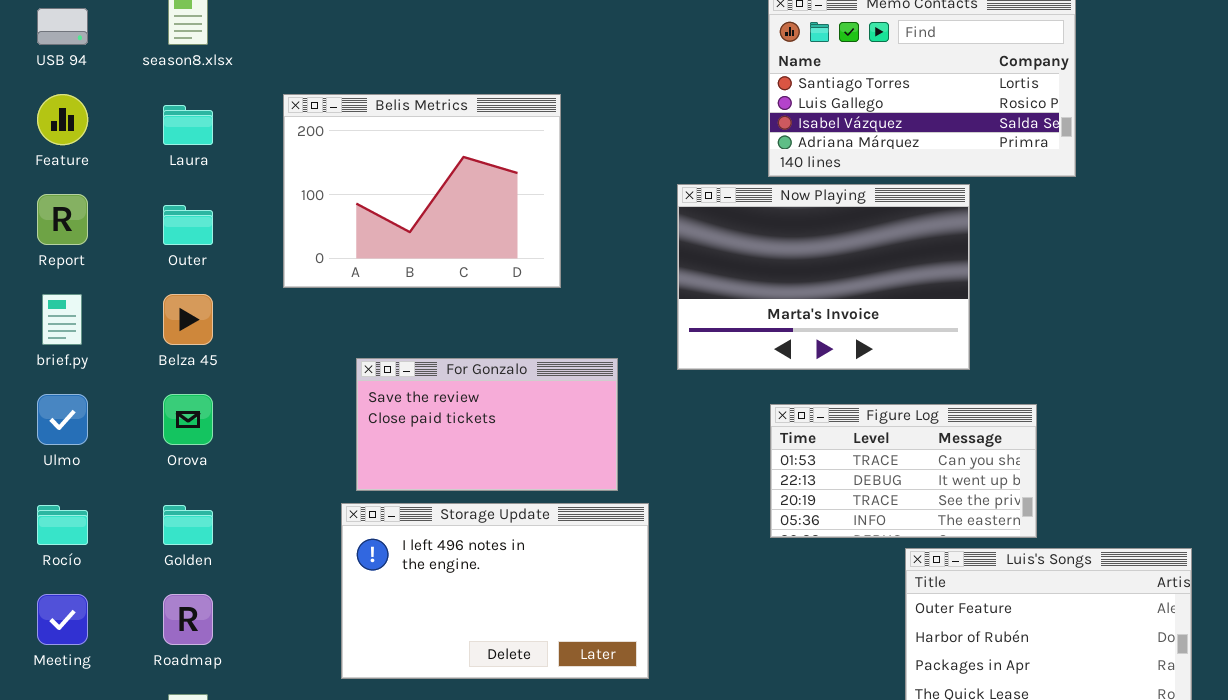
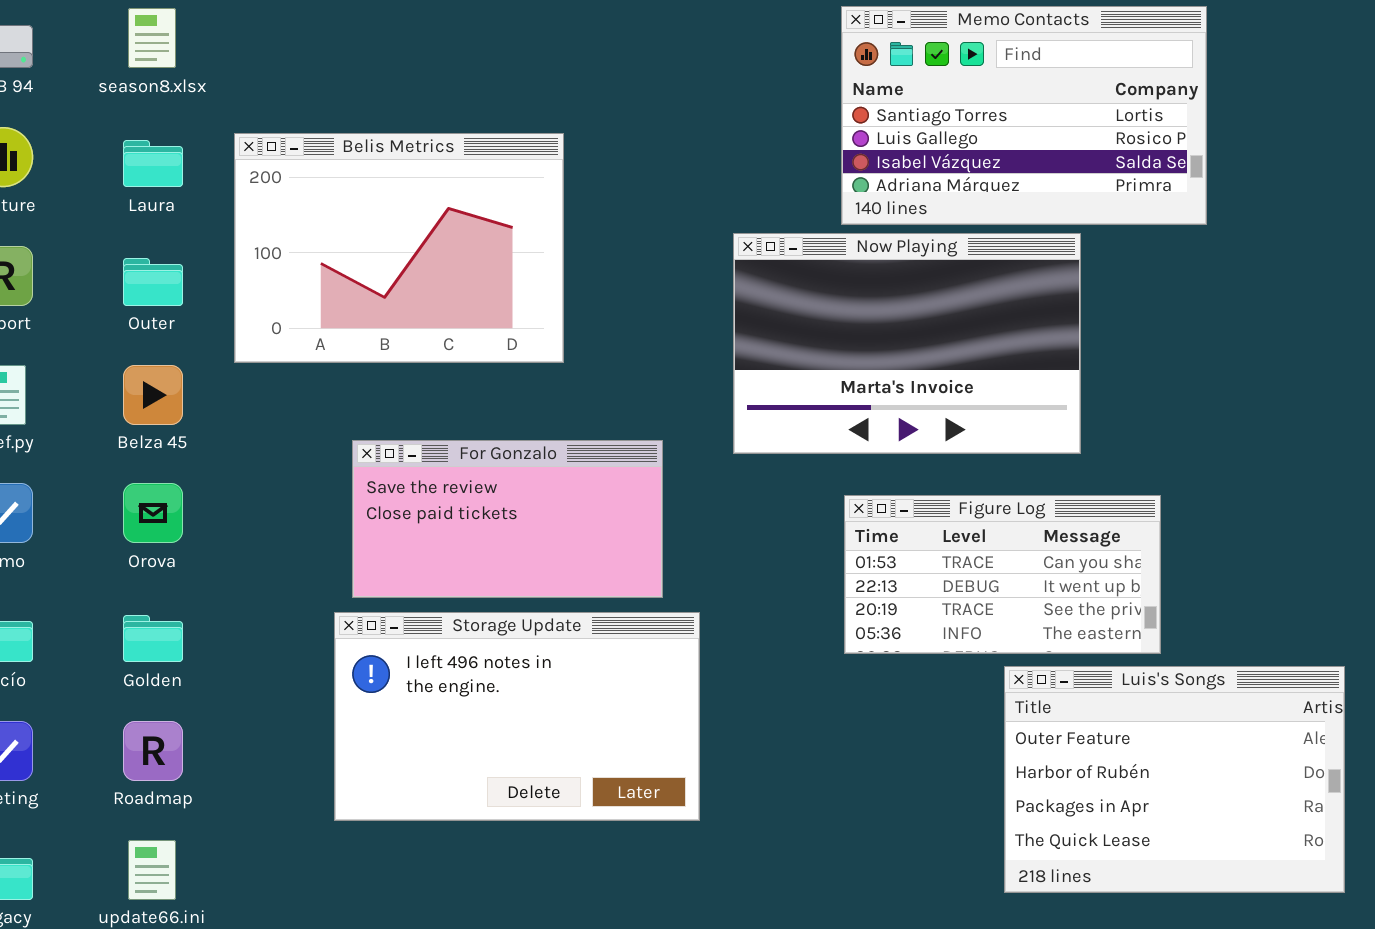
Belis Metrics: [283,94,561,288] -> [234,133,564,363], moved

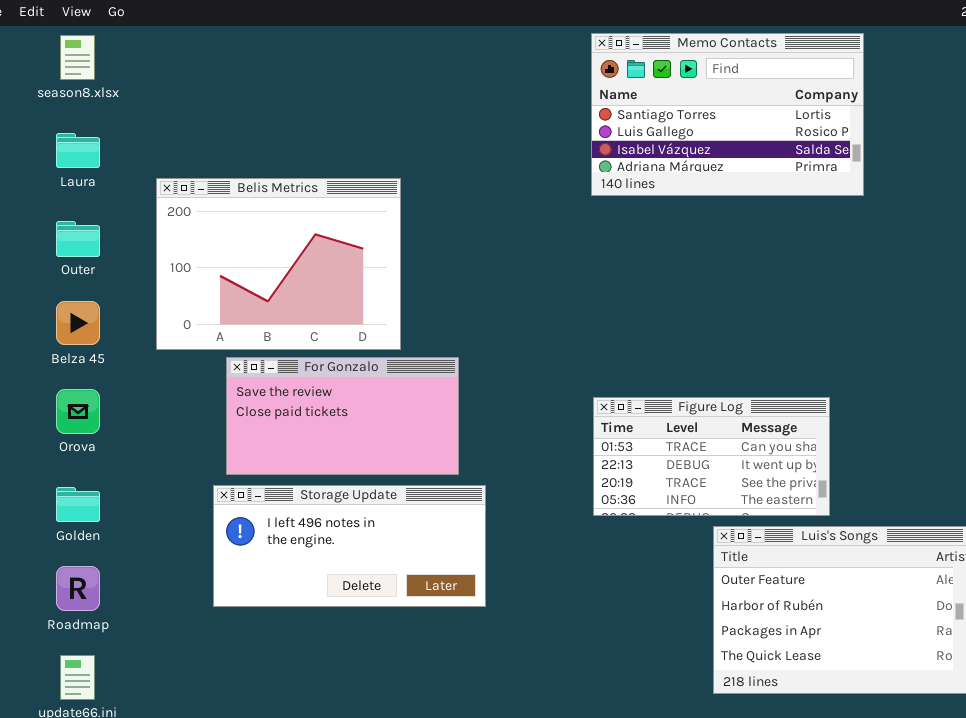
Belis Metrics: [234,133,564,363] -> [156,178,401,350], moved
Now Playing: [733,233,1081,454] -> none, closed
Storage Update: [334,612,700,821] -> [213,485,486,607], resized

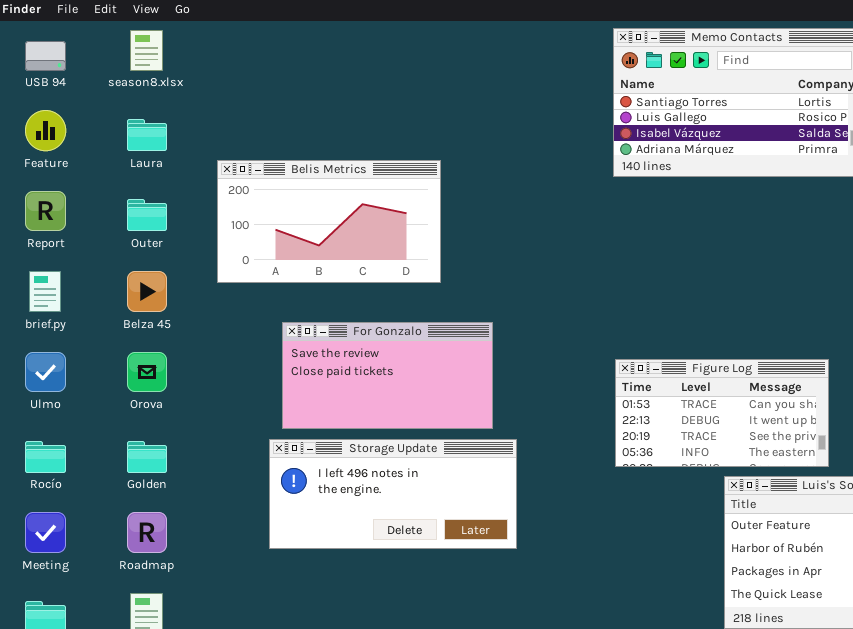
Belis Metrics: [156,178,401,350] -> [217,160,441,283], resized

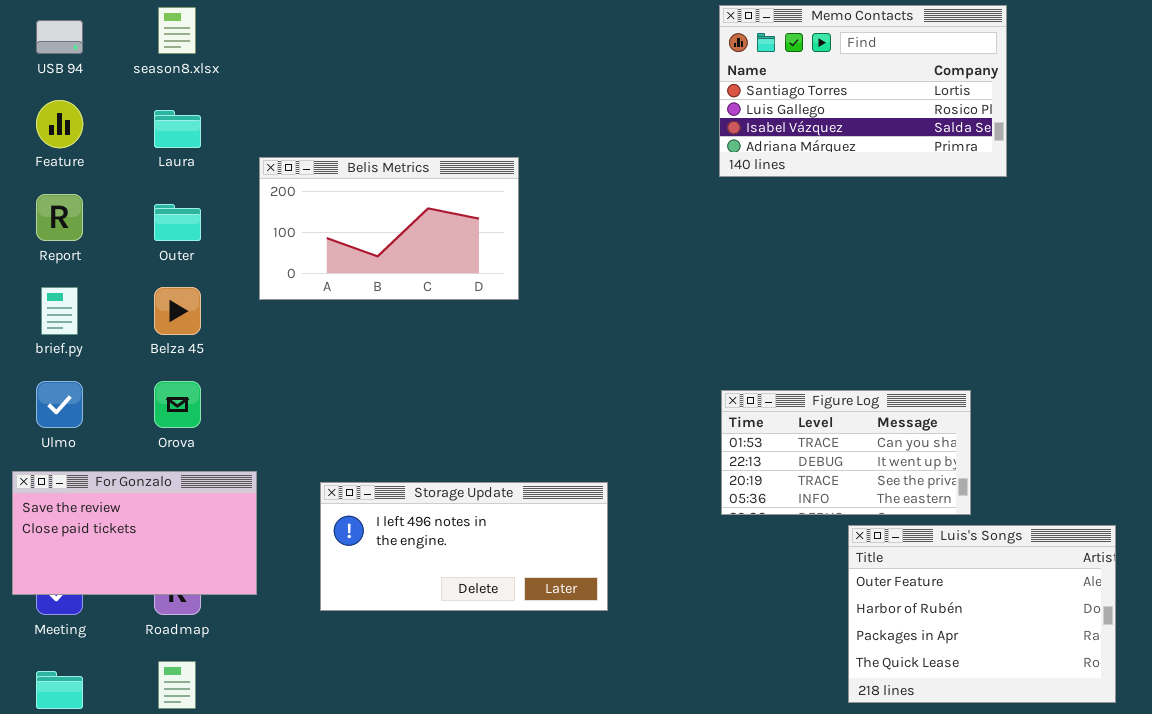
For Gonzalo: [282,322,493,429] -> [12,471,257,595], moved

